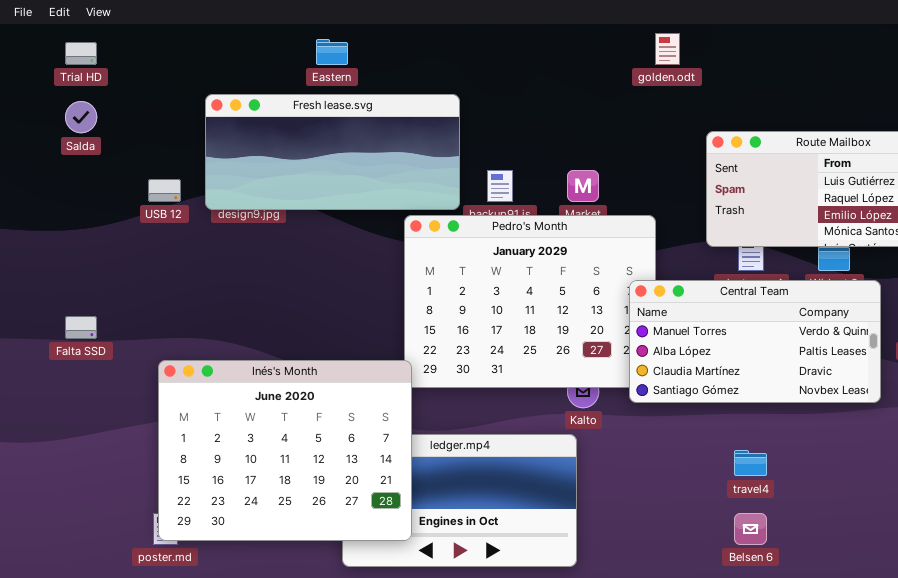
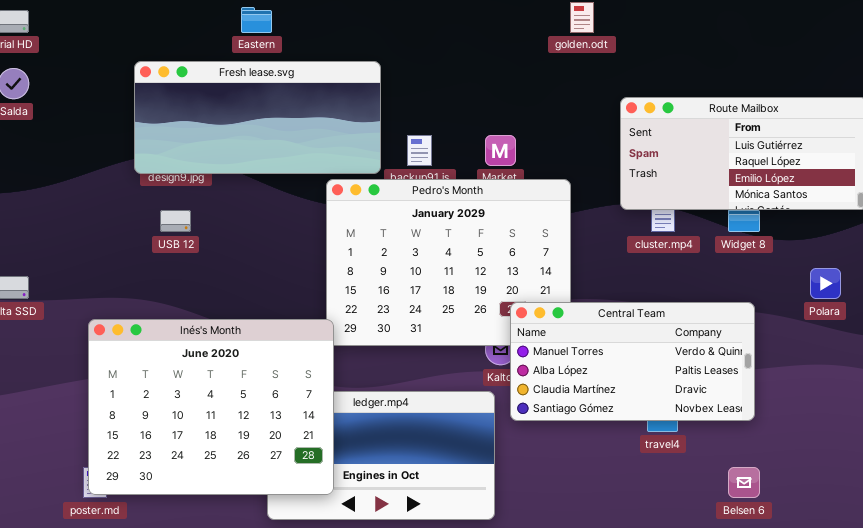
USB 12: [148,179,181,202] -> [160,210,191,232], moved
Central Team: [629,280,881,403] -> [510,302,755,421], moved
Belsen 6: [734,513,767,545] -> [728,467,760,498], moved

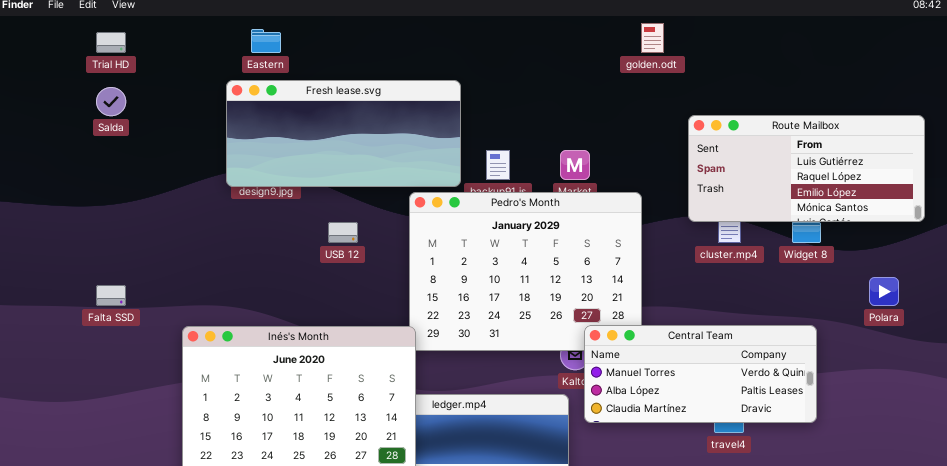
Eastern: [241,7,272,33] -> [251,29,281,53], moved
USB 12: [160,210,191,232] -> [328,222,358,243], moved
Central Team: [510,302,755,421] -> [584,325,817,423], resized

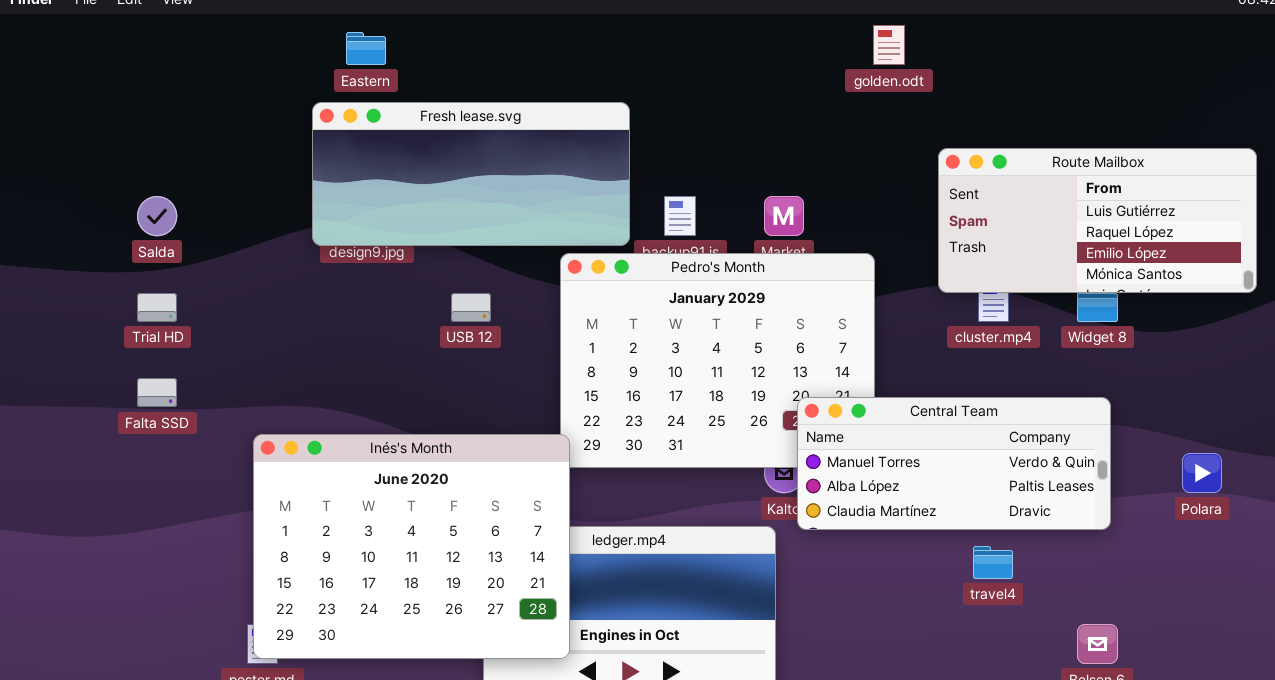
Trial HD: [96,32,126,53] -> [137,293,177,322], moved
Salda: [96,87,126,116] -> [137,196,177,236], moved
Polara: [869,277,899,306] -> [1182,453,1222,493], moved
Central Team: [584,325,817,423] -> [797,397,1111,530], moved

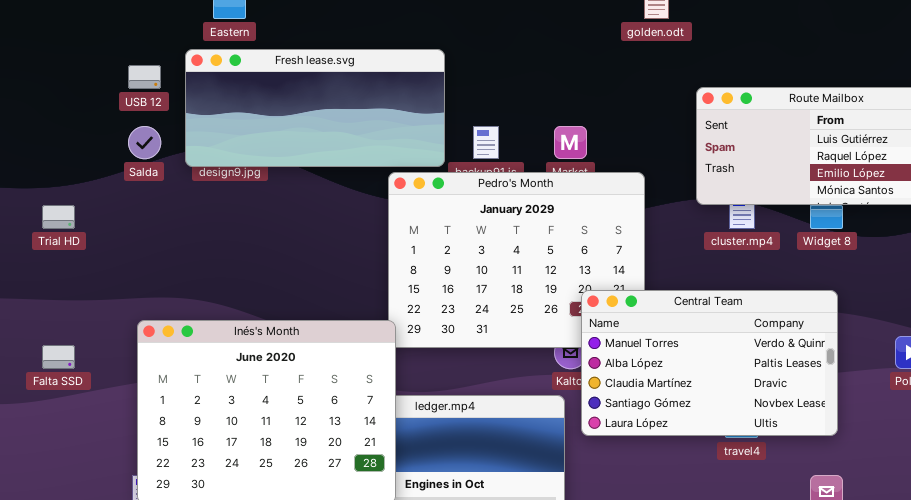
Salda: [137,196,177,236] -> [128,126,161,159], moved
USB 12: [451,293,491,322] -> [128,65,161,89], moved
Falta SSD: [137,378,177,407] -> [42,345,75,369], moved
Central Team: [797,397,1111,530] -> [581,290,838,436], resized

